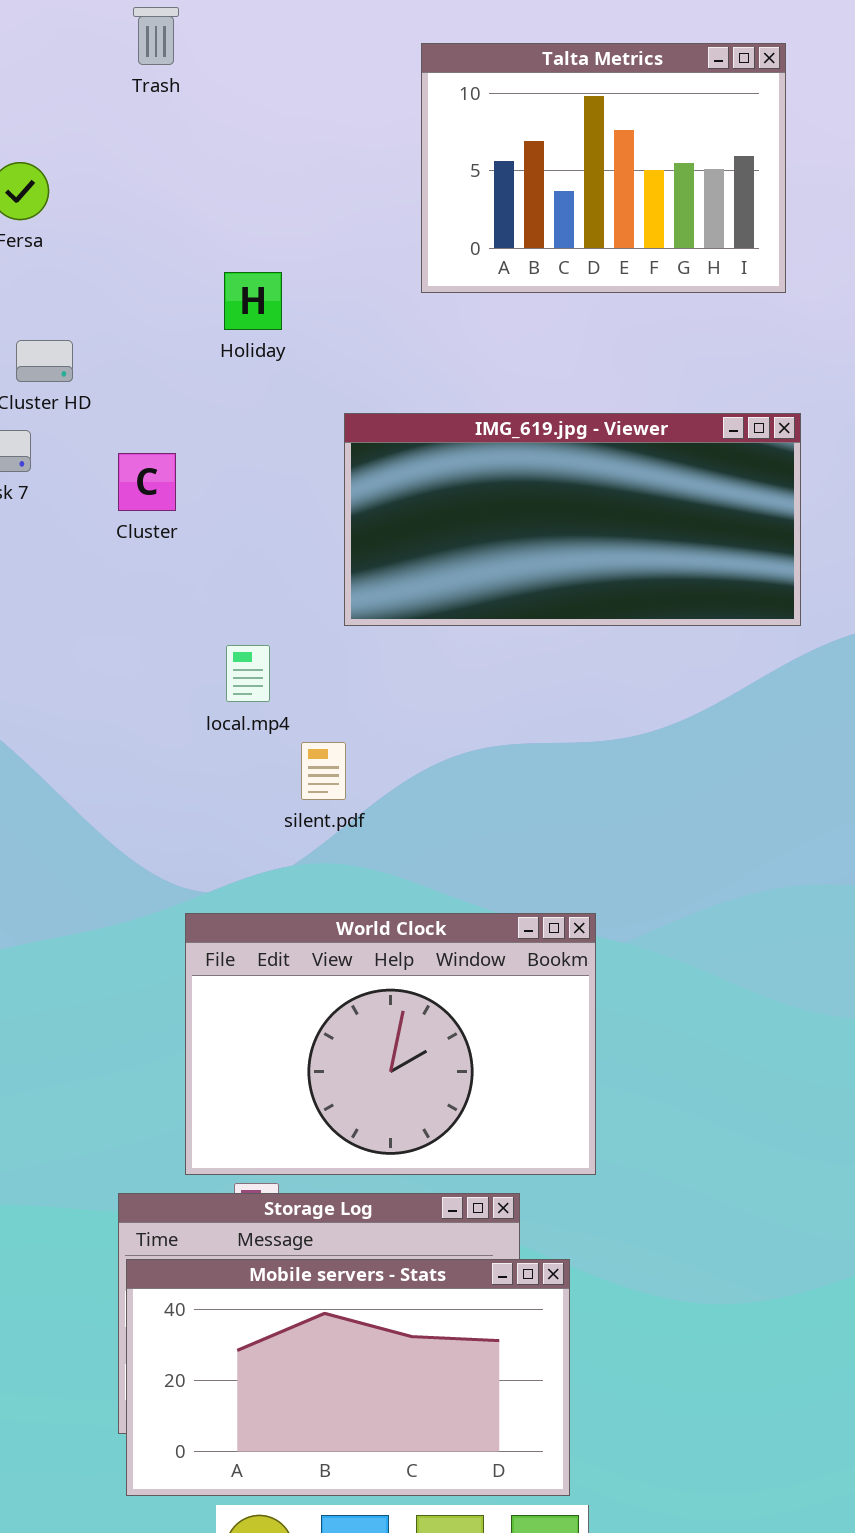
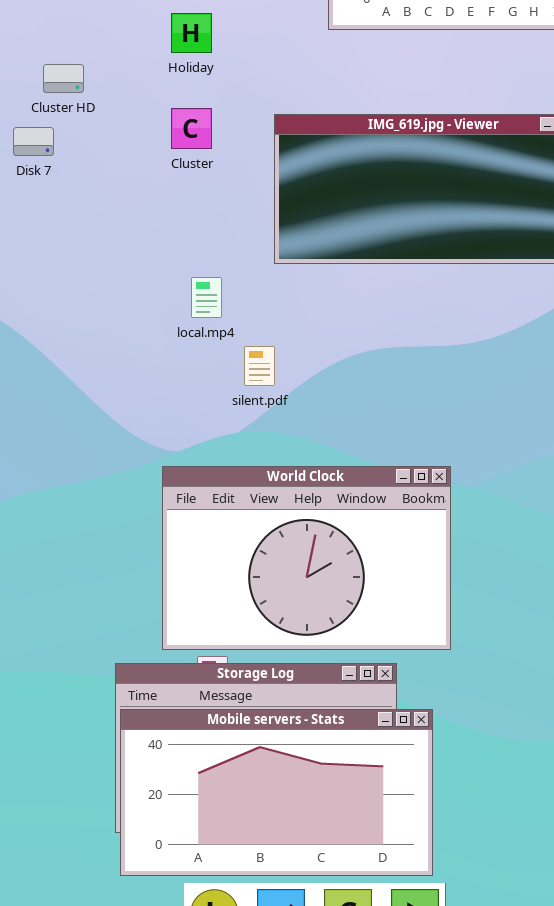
Holiday: [224,272,282,330] -> [171,13,212,53], moved
Cluster: [118,453,176,511] -> [171,108,212,149], moved

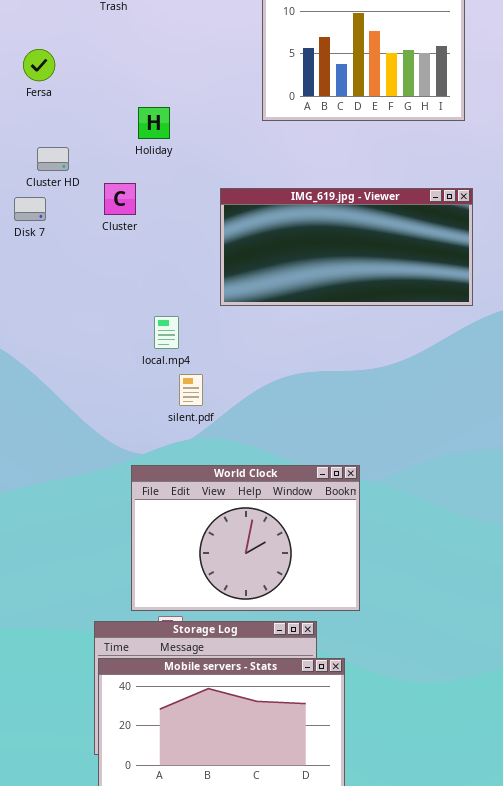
Cluster: [171,108,212,149] -> [104,183,136,215], moved
silent.pdf: [244,346,275,386] -> [179,374,203,406], moved

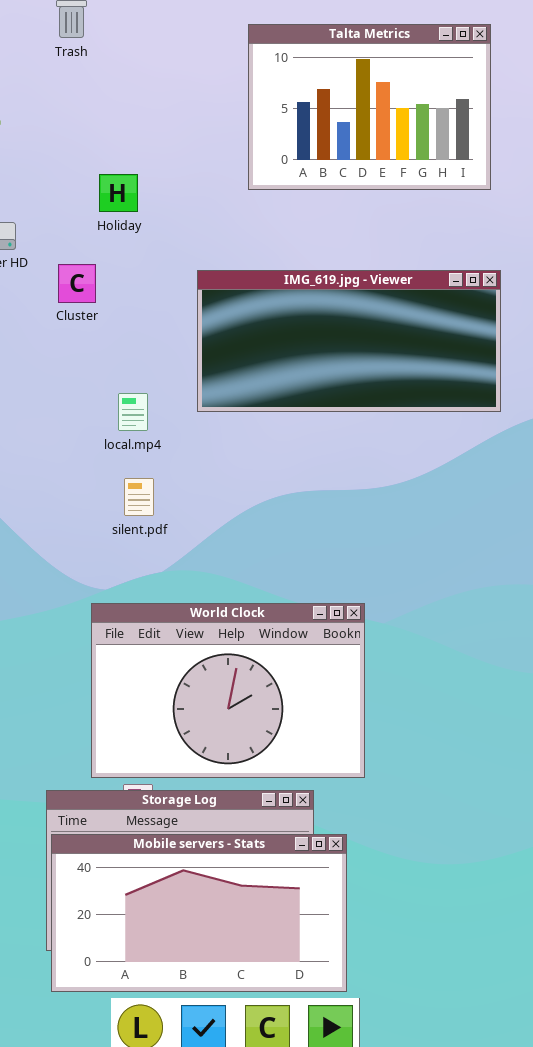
local.mp4: [154,316,179,349] -> [118,393,148,431], moved
silent.pdf: [179,374,203,406] -> [124,478,154,516], moved

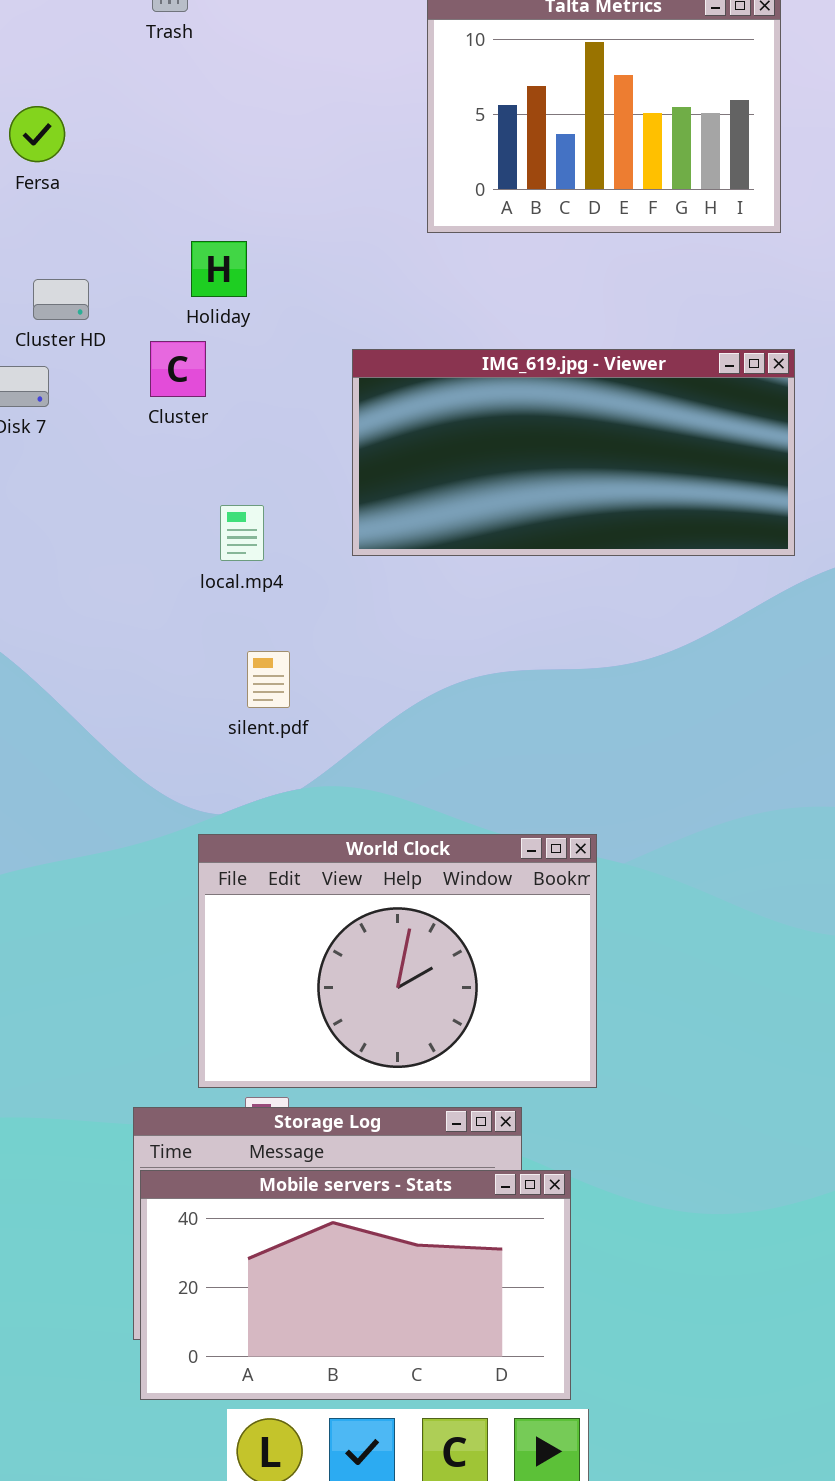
Holiday: [99,174,138,212] -> [191,241,247,297], moved
local.mp4: [118,393,148,431] -> [220,505,264,561], moved

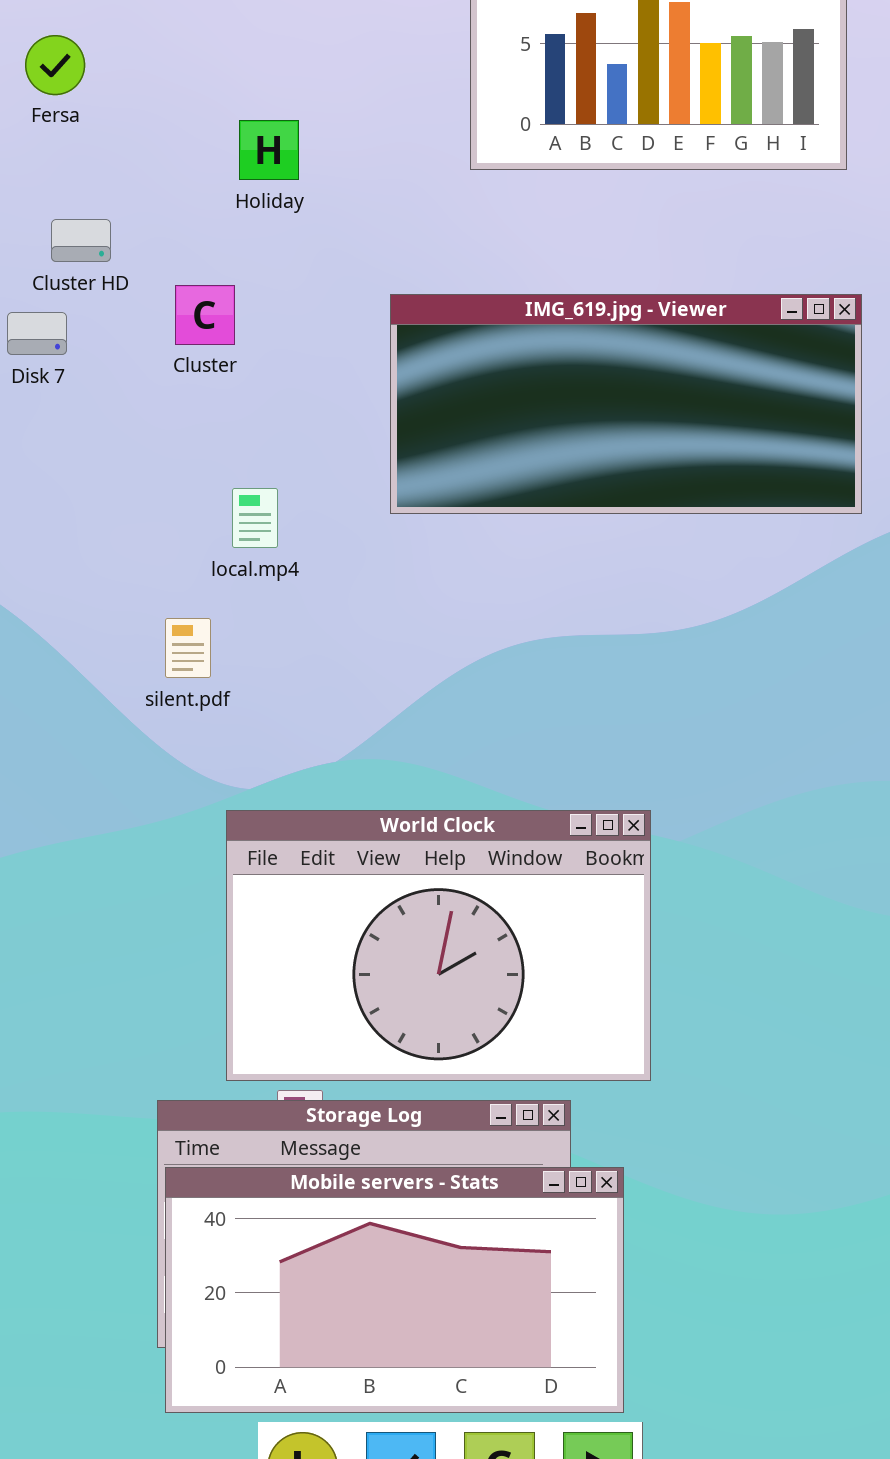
Holiday: [191,241,247,297] -> [239,120,299,180], moved
local.mp4: [220,505,264,561] -> [232,488,278,548], moved
silent.pdf: [247,651,290,708] -> [165,618,211,678], moved

